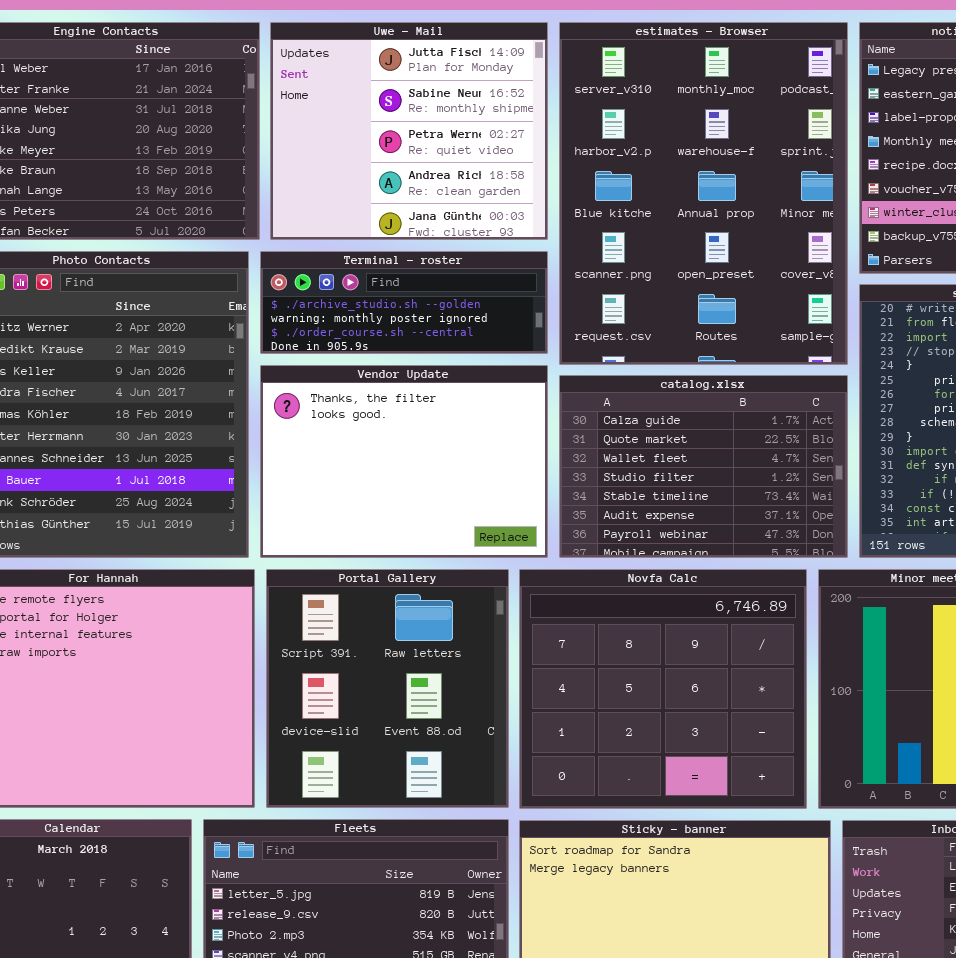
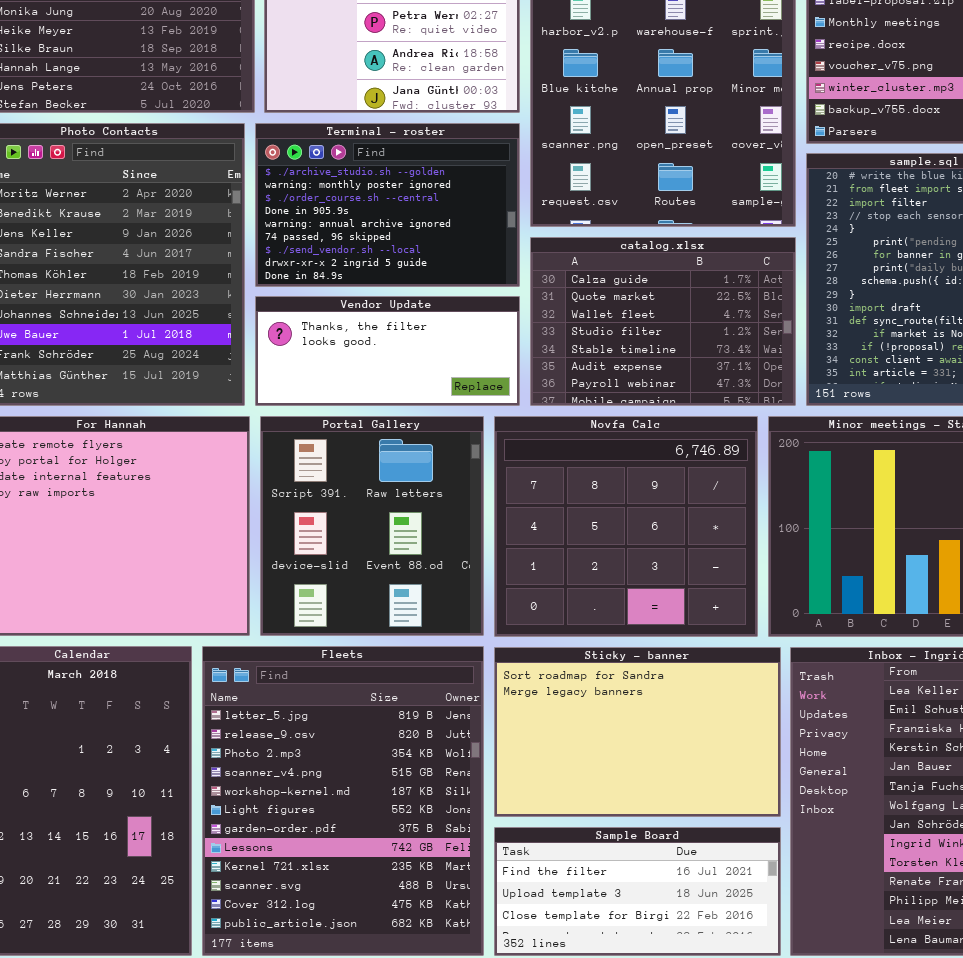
Terminal - roster: [260,251,548,354] -> [255,123,520,287], resized
Vendor Update: [260,365,548,558] -> [255,296,520,406], resized

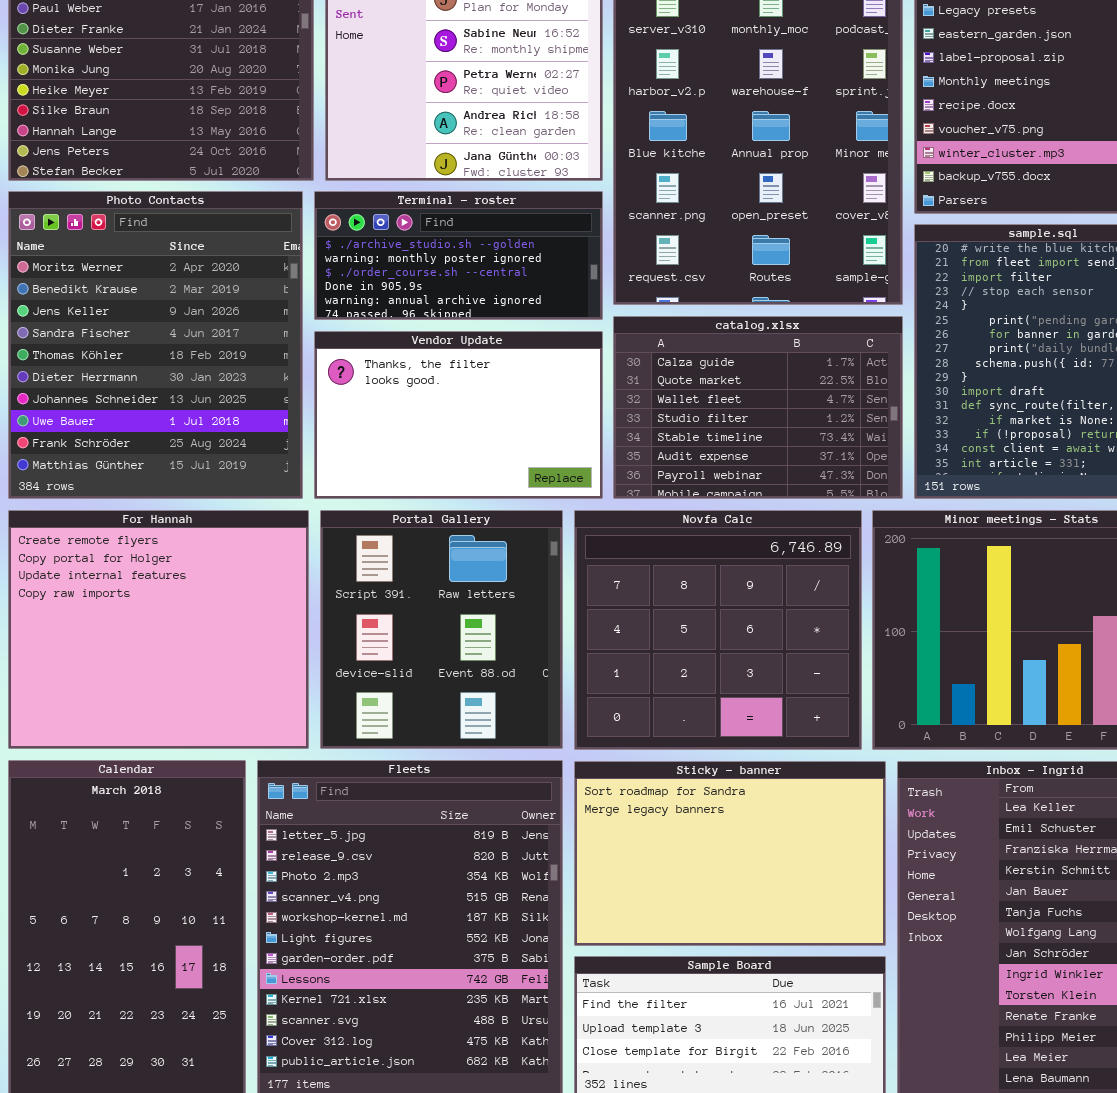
Terminal - roster: [255,123,520,287] -> [314,191,603,320], resized
Vendor Update: [255,296,520,406] -> [314,331,603,499], resized

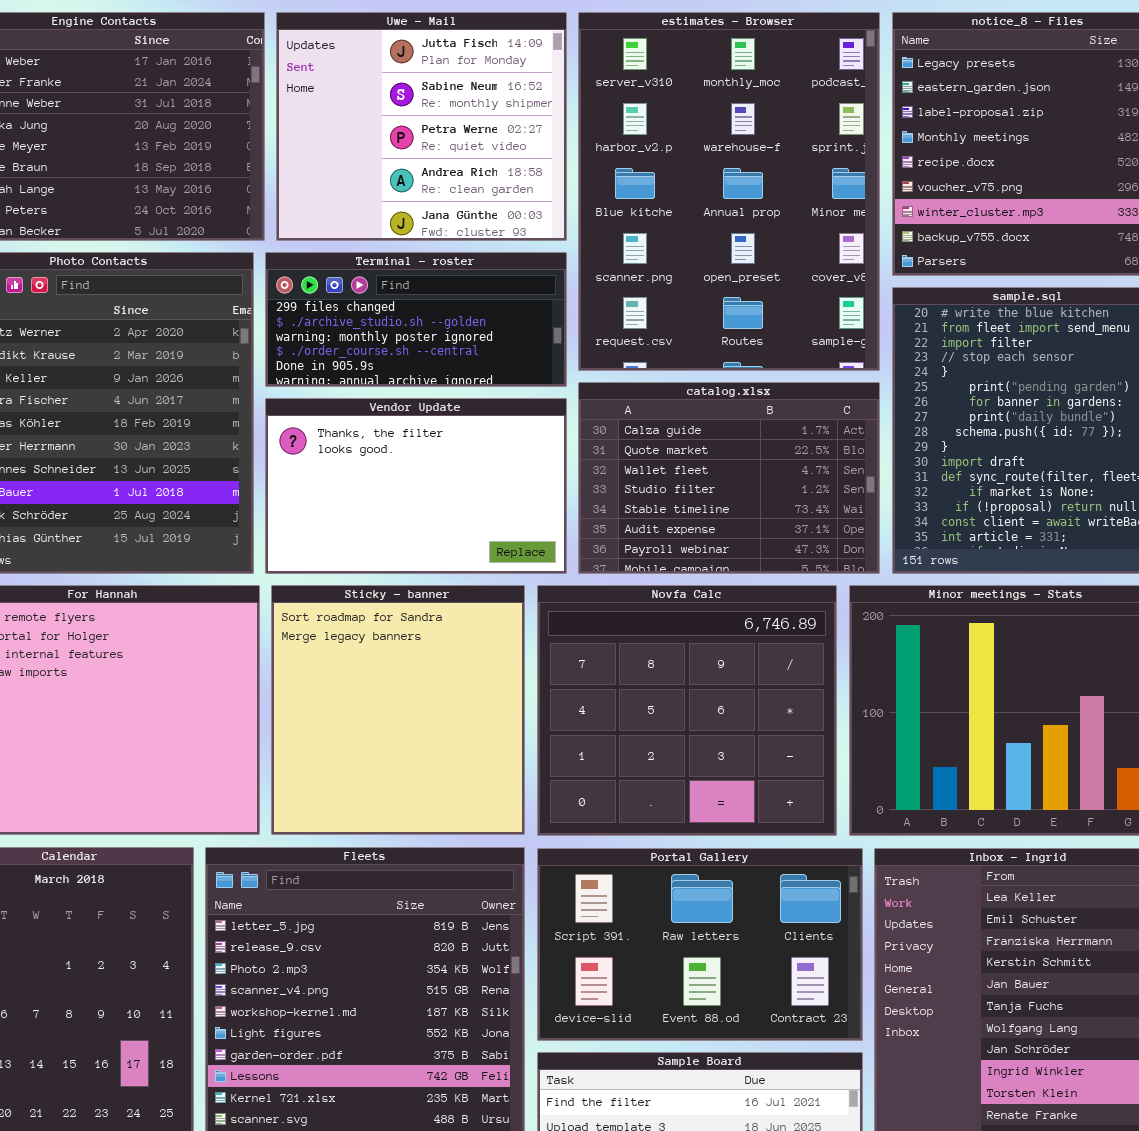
Terminal - roster: [314,191,603,320] -> [265,252,567,387], scrolled up 1 row
Portal Gallery: [320,510,563,749] -> [537,848,863,1041], moved, resized
Sticky - banner: [574,761,886,946] -> [271,585,525,835], moved, resized

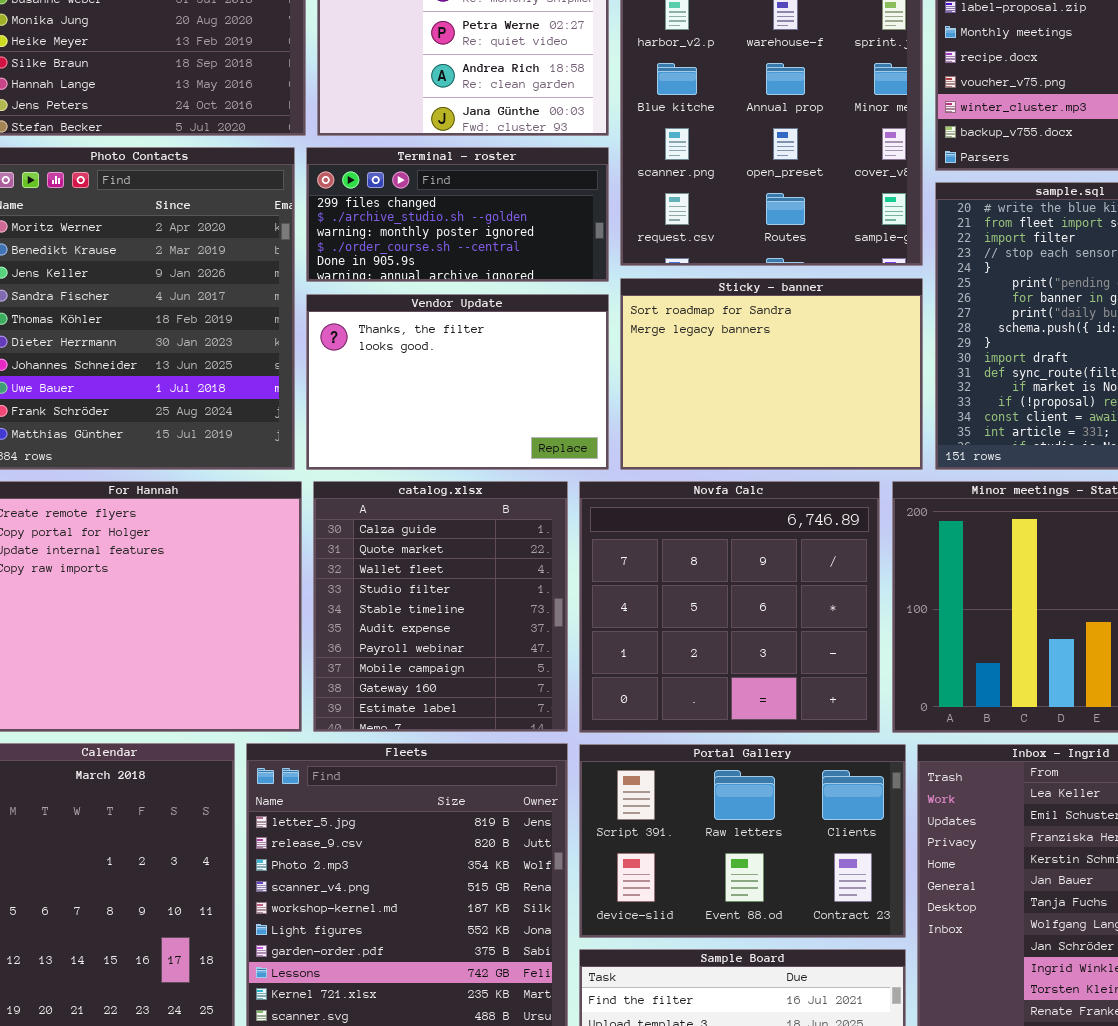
catalog.xlsx: [578,382,880,574] -> [313,481,568,732], moved, resized
Sticky - banner: [271,585,525,835] -> [620,278,923,470], moved, resized

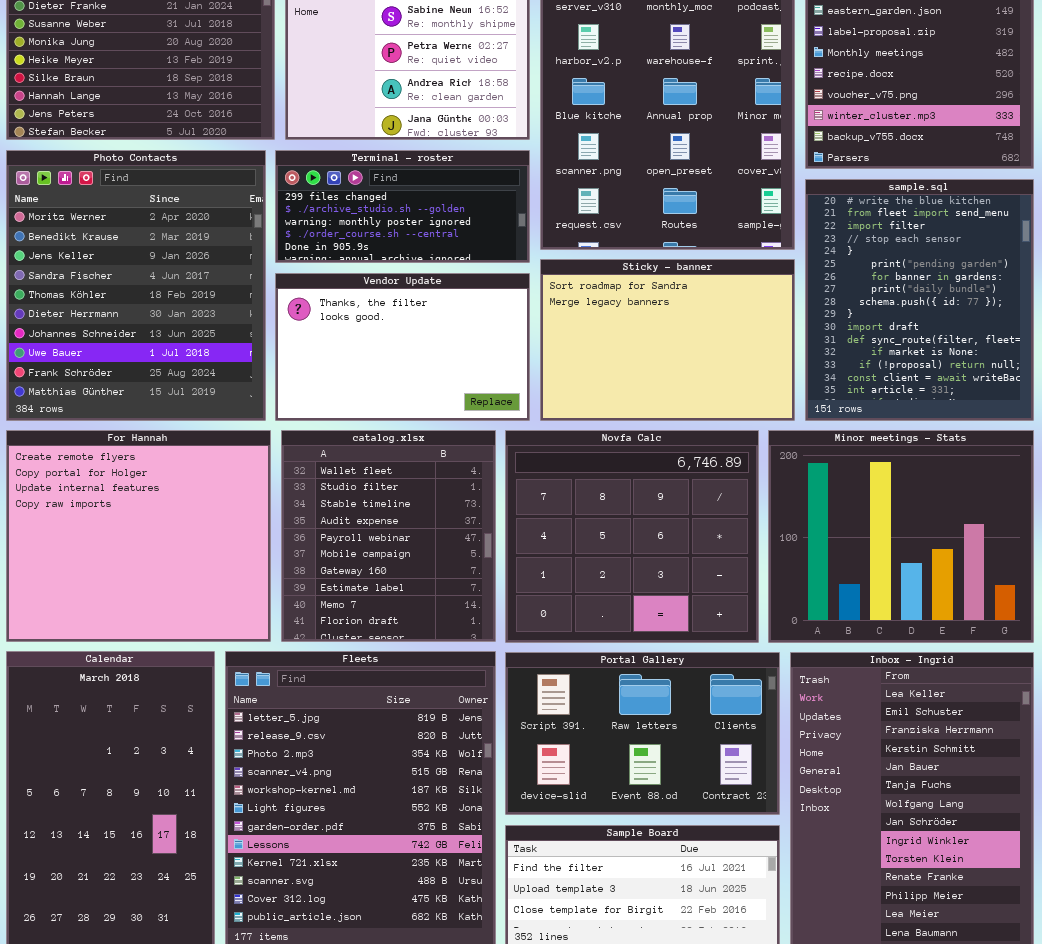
catalog.xlsx: [313,481,568,732] -> [281,430,496,642], scrolled down 2 rows

